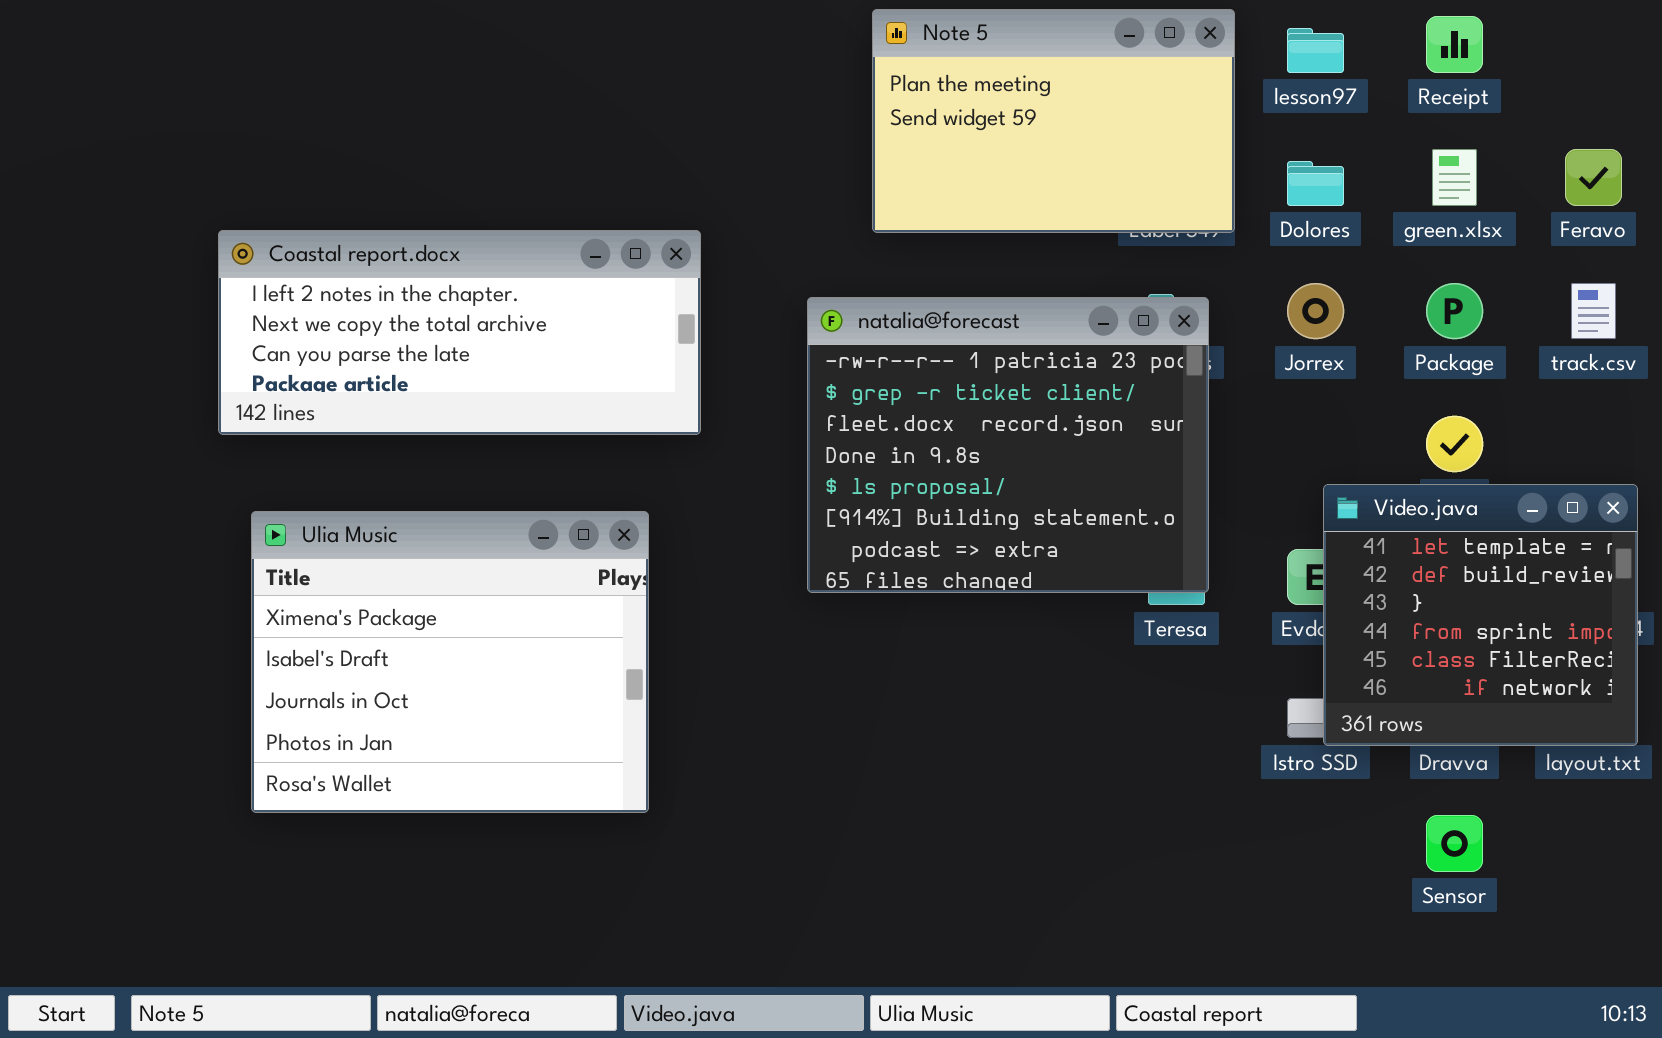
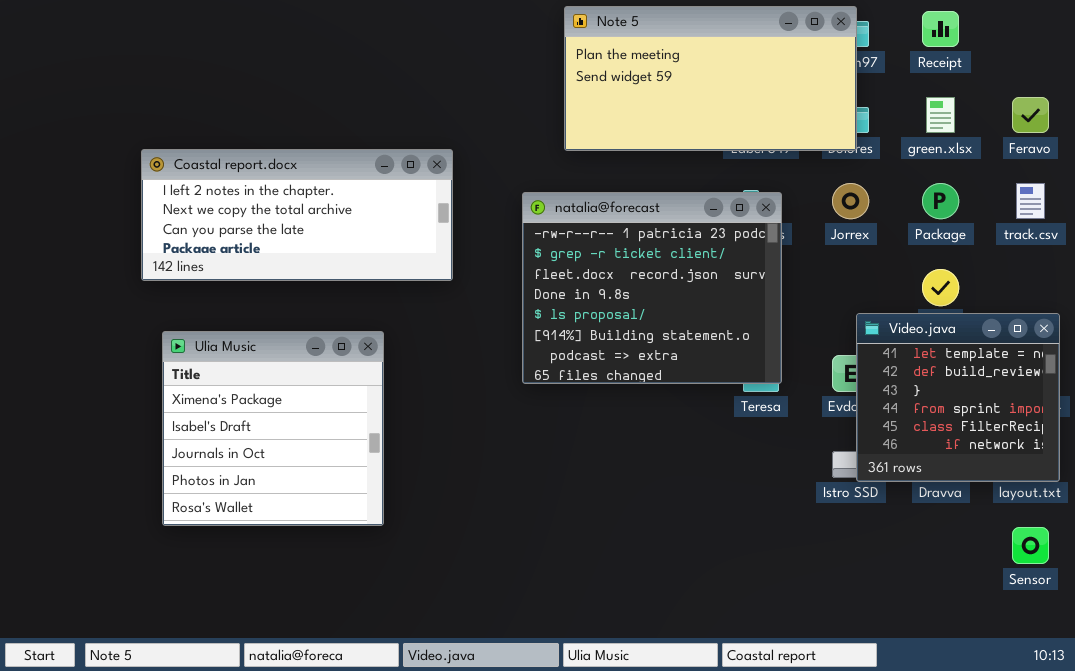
Note 5: [872,9,1235,233] -> [564,6,857,151], resized
Ulia Music: [251,511,649,813] -> [162,331,384,526], resized
Sensor: [1426,815,1483,872] -> [1012,527,1049,564], moved

